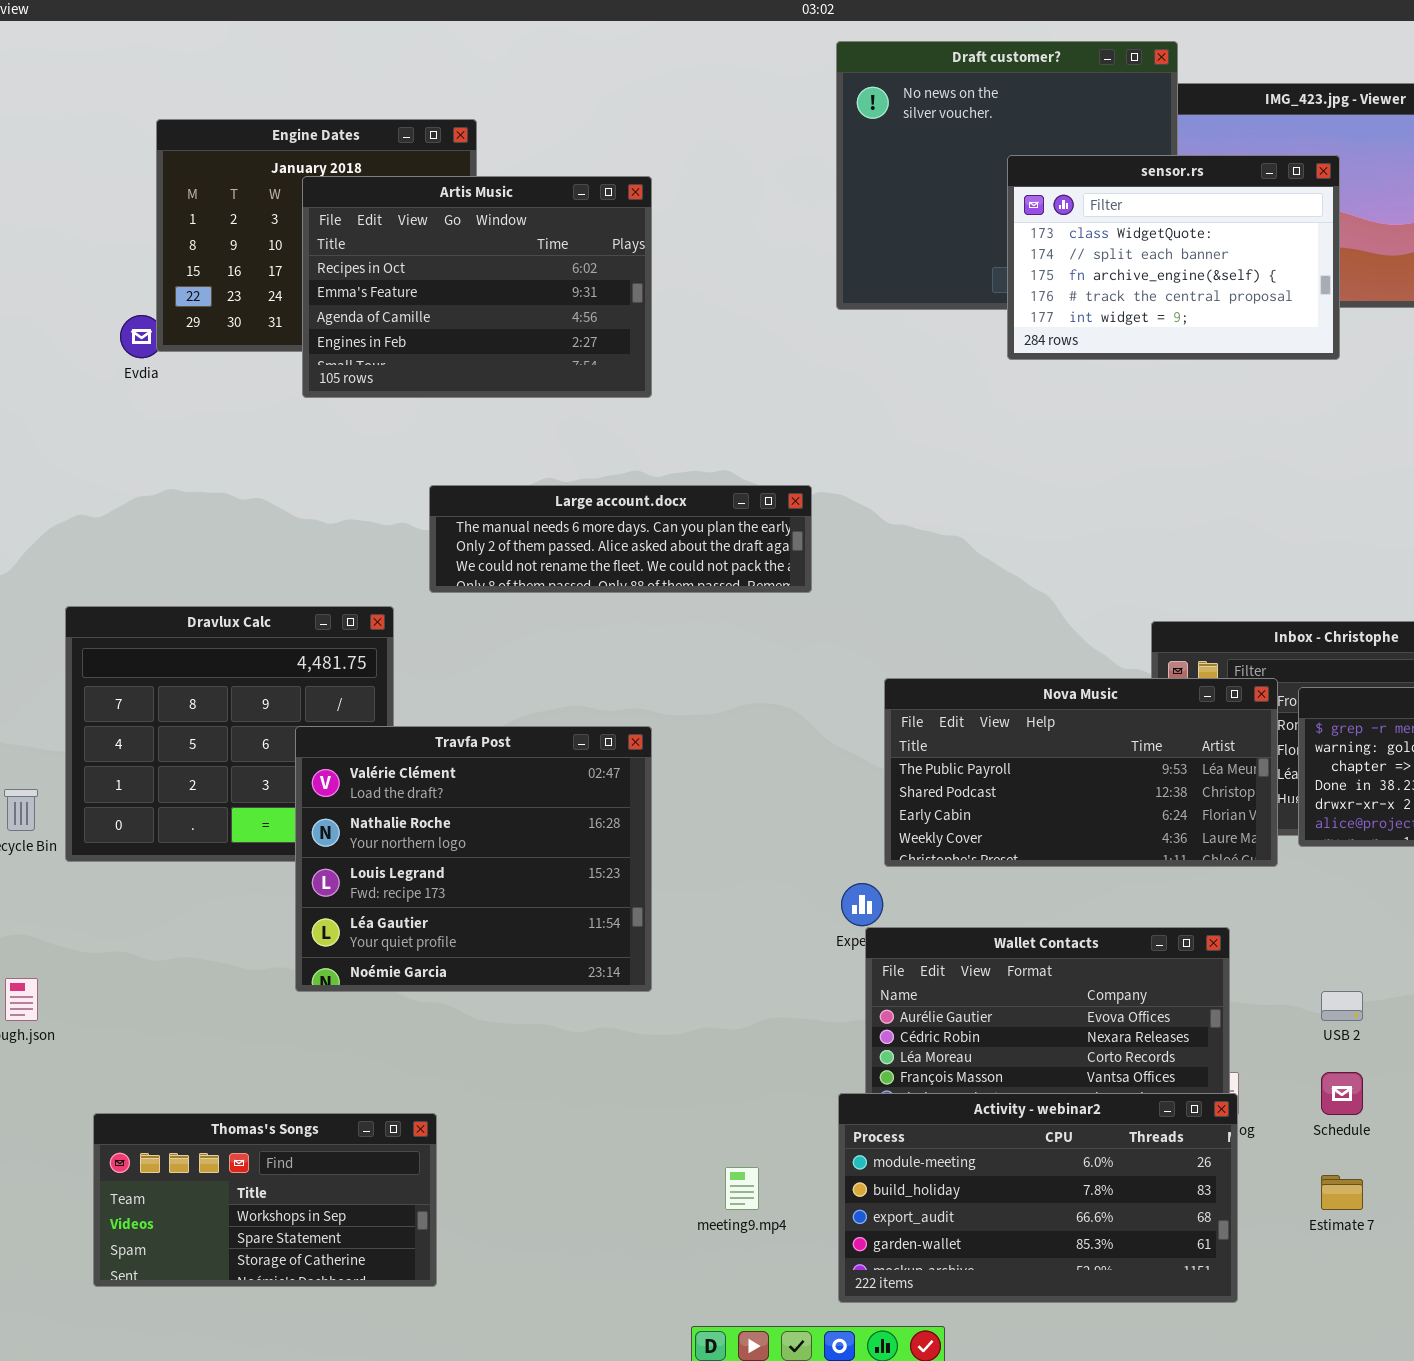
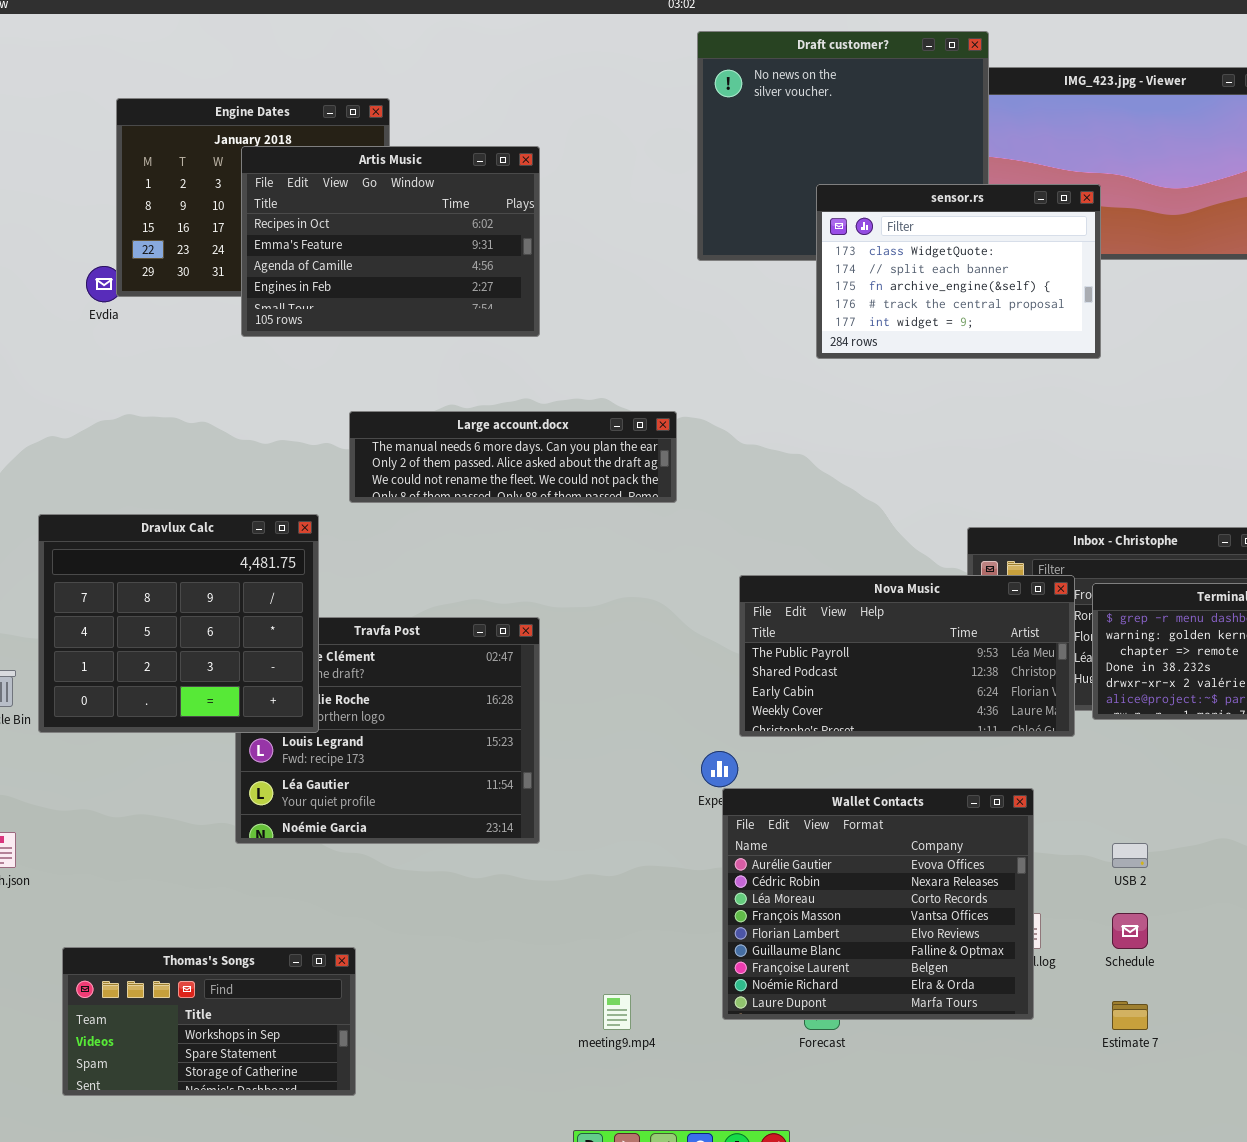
sensor.rs: [1007,155,1340,360] -> [816,184,1101,359], moved
Dravlux Calc: [65,606,394,862] -> [38,514,319,733], raised
Activity - webinar2: [838,1093,1238,1303] -> none, closed

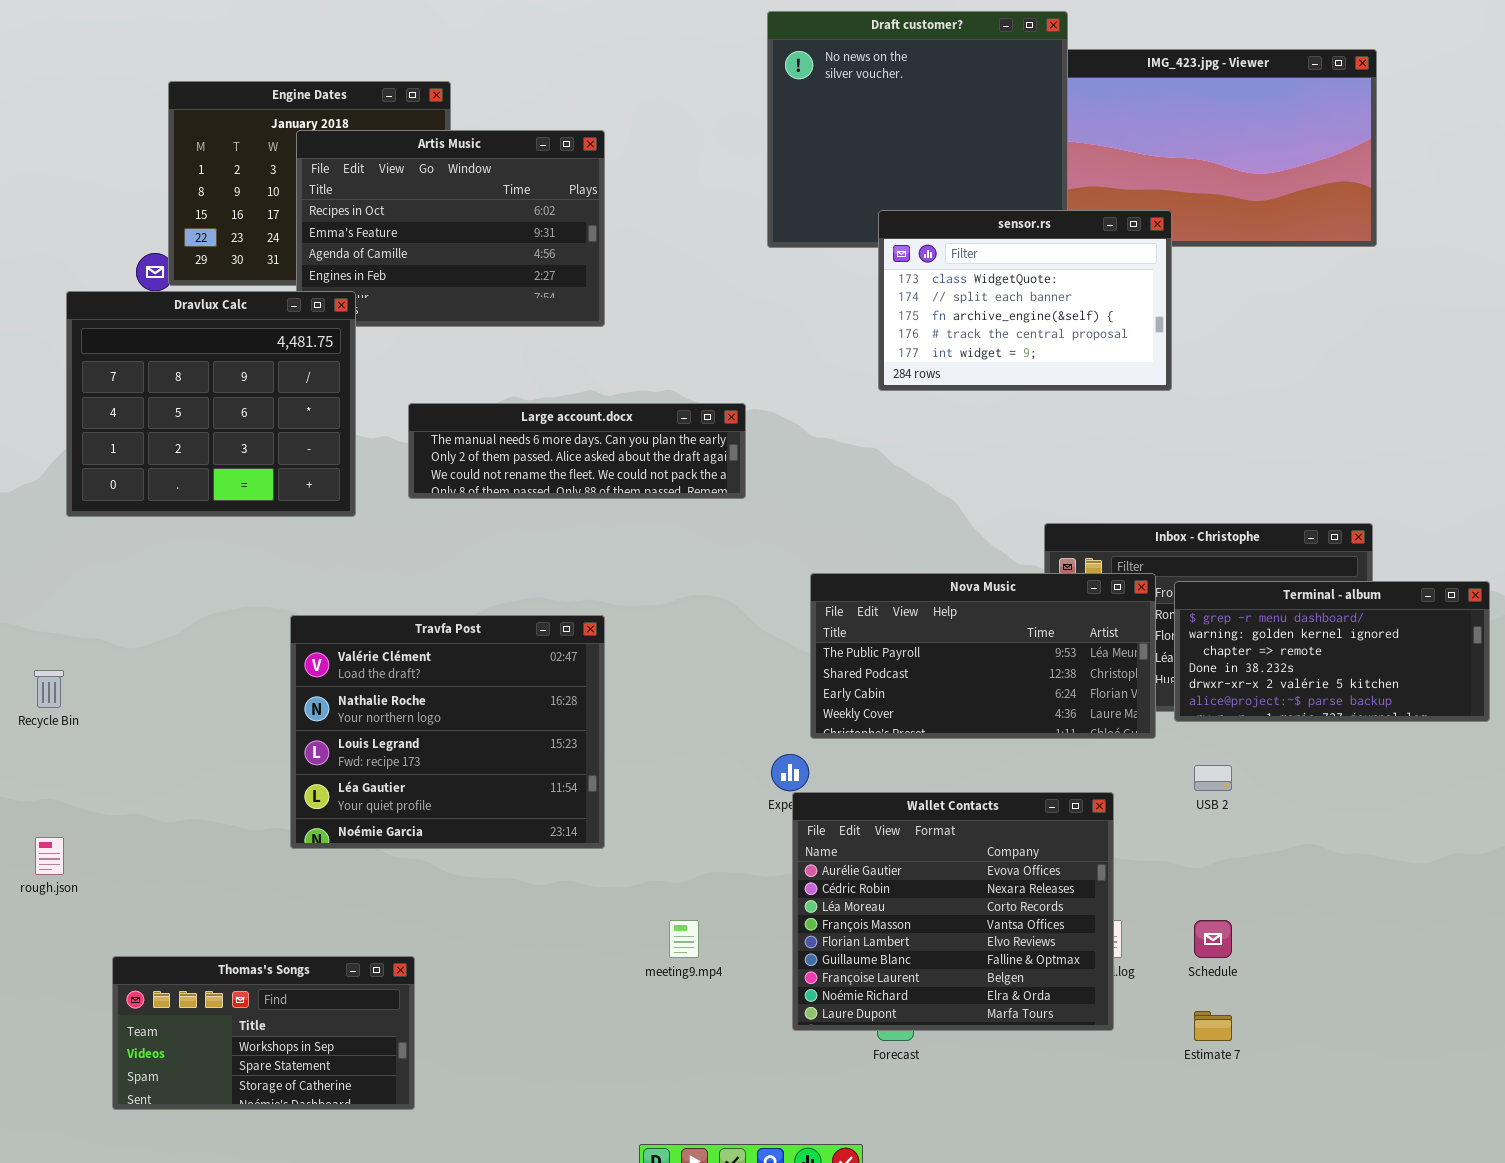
sensor.rs: [816,184,1101,359] -> [878,210,1172,391], moved
Dravlux Calc: [38,514,319,733] -> [66,291,356,517], moved
USB 2: [1112,843,1148,868] -> [1194,765,1232,791], moved
meeting9.mp4: [603,994,631,1030] -> [669,920,699,958], moved

